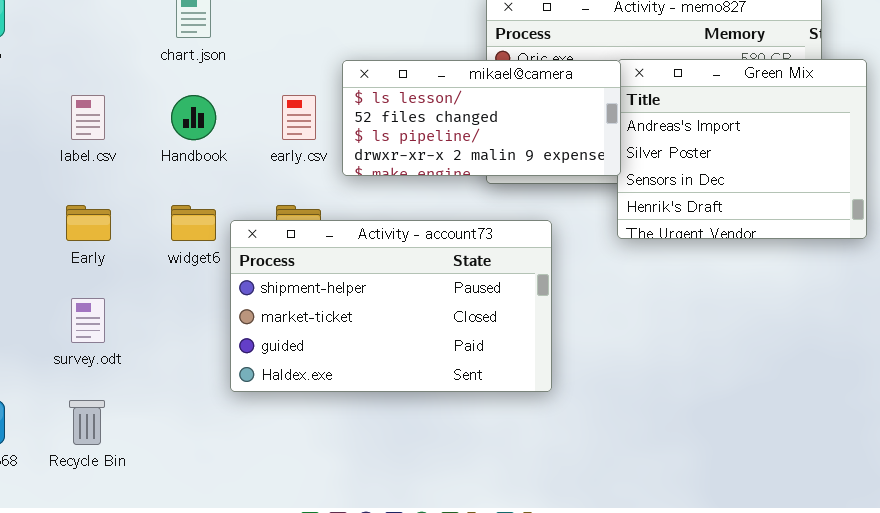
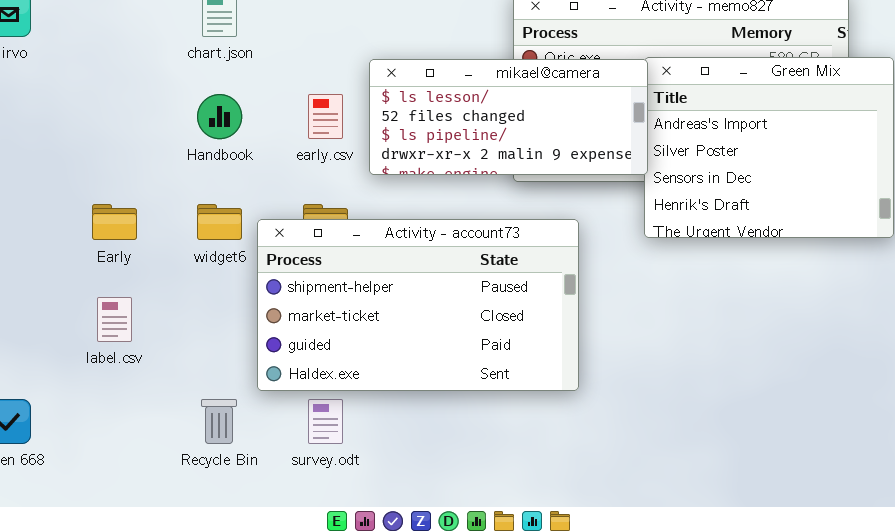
label.csv: [71,95,105,140] -> [97,297,132,342], moved
survey.odt: [71,298,105,343] -> [308,399,343,444], moved
Recycle Bin: [69,400,105,445] -> [201,399,237,444], moved

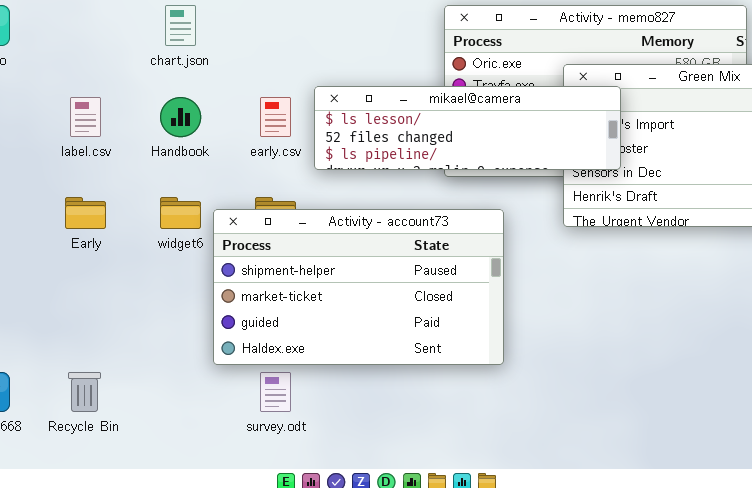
mikael@camera: [369,59,648,175] -> [314,86,621,170], resized
label.csv: [97,297,132,342] -> [70,97,101,137], moved
Recycle Bin: [201,399,237,444] -> [68,372,101,412], moved

